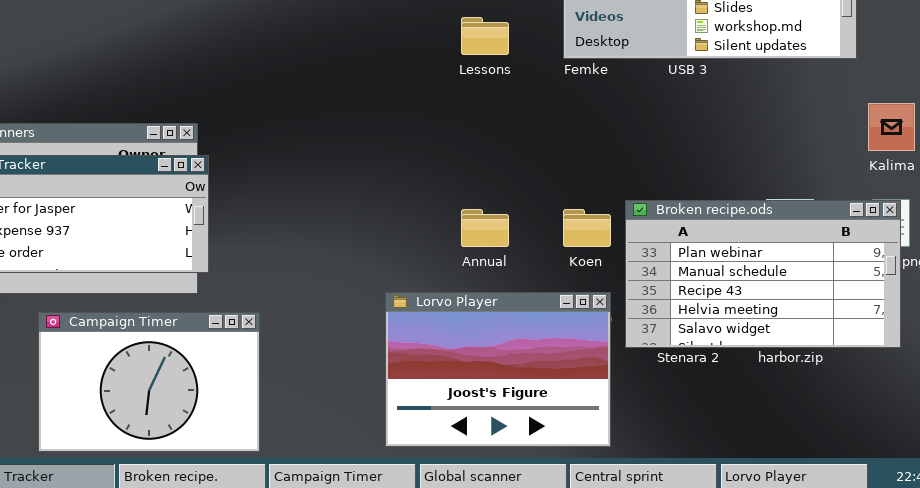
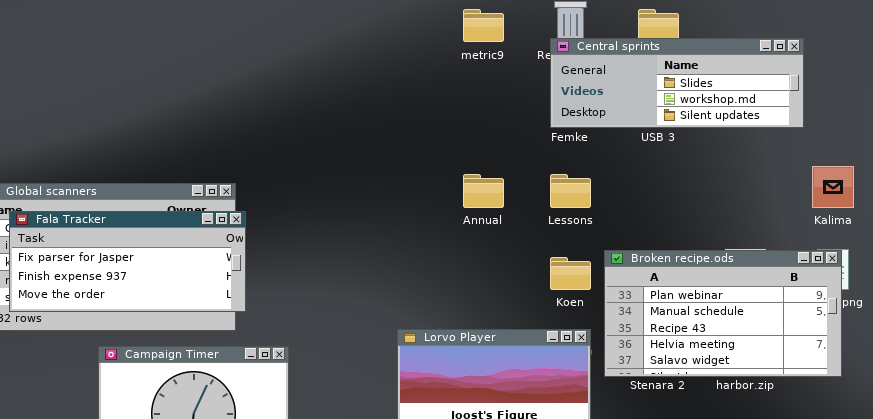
Lessons: [461,17,509,55] -> [550,174,591,208], moved
Annual: [461,209,509,247] -> [463,174,504,208], moved

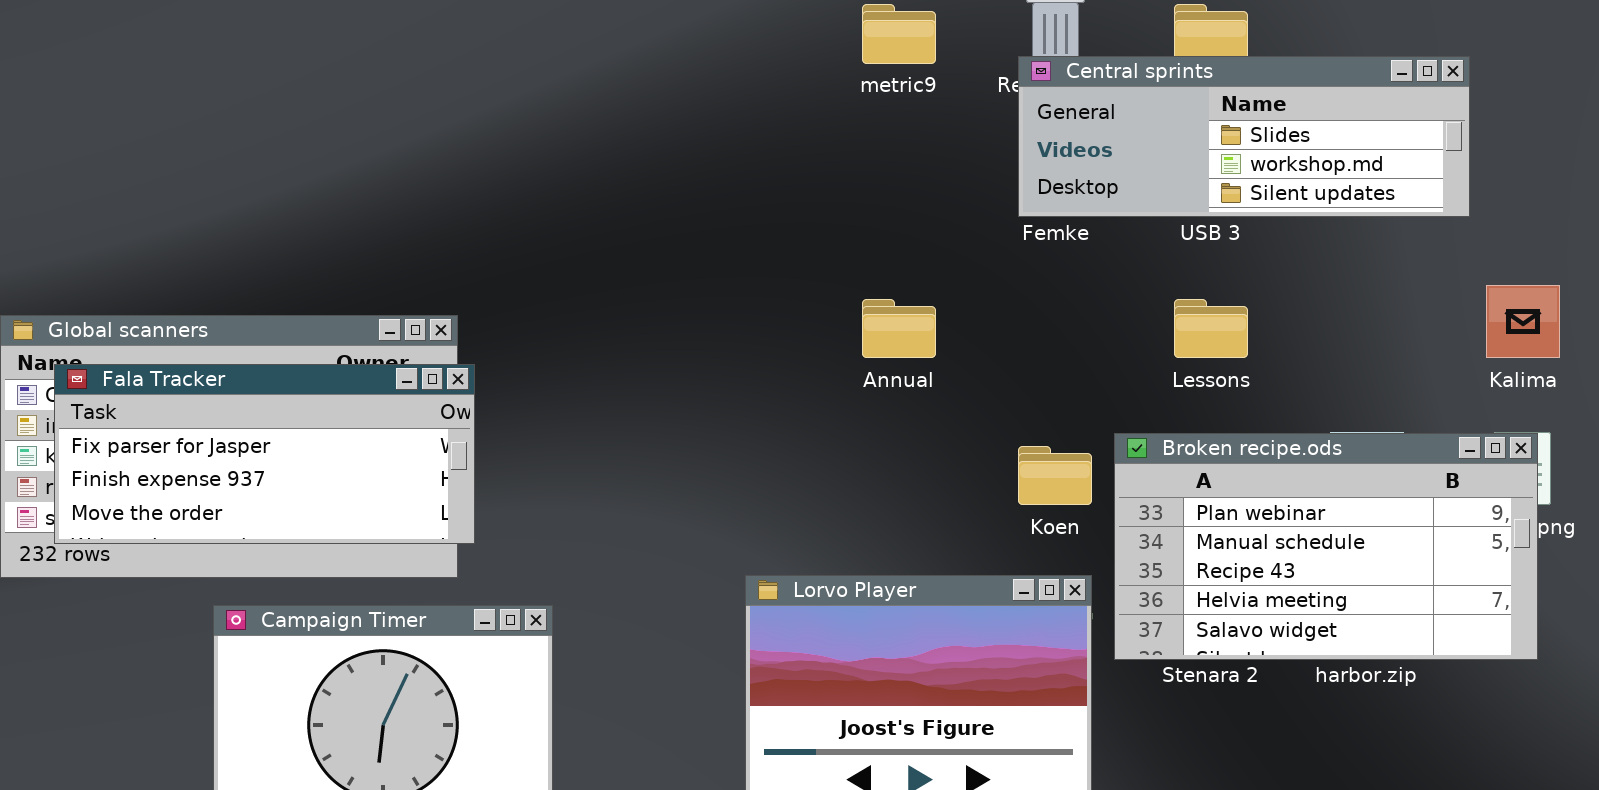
Lessons: [550,174,591,208] -> [1174,299,1248,358], moved

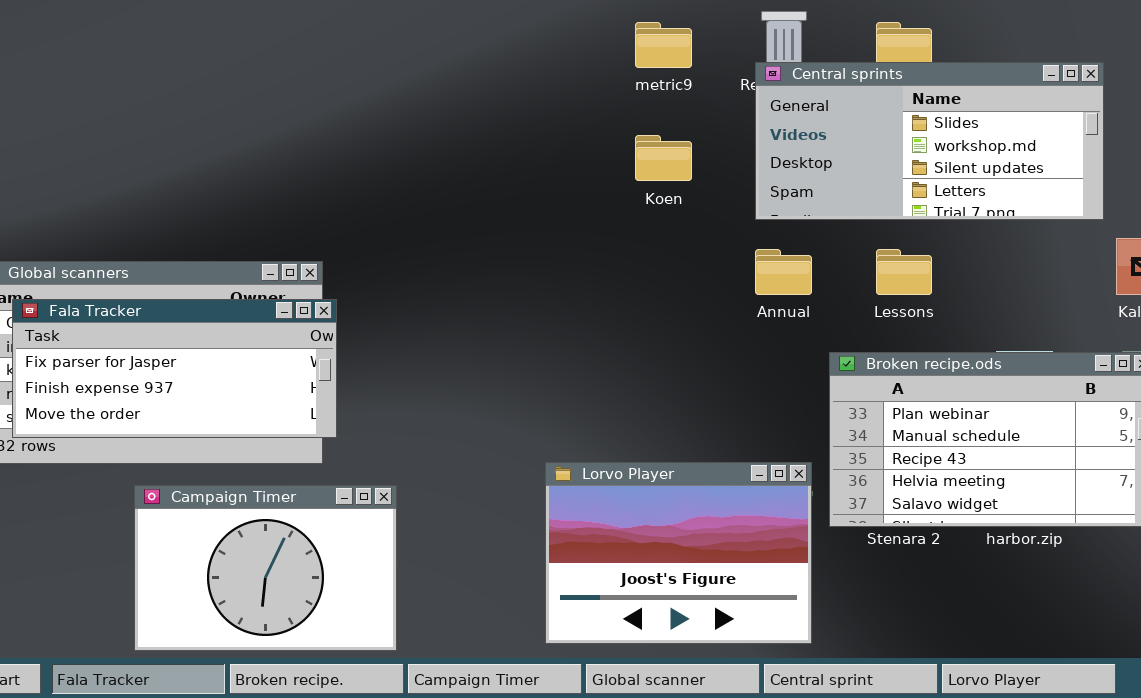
Central sprints: [1018,56,1470,217] -> [755,62,1104,220], resized
Annual: [862,299,936,358] -> [755,249,812,295], moved
Koen: [1018,446,1092,505] -> [635,135,692,181], moved

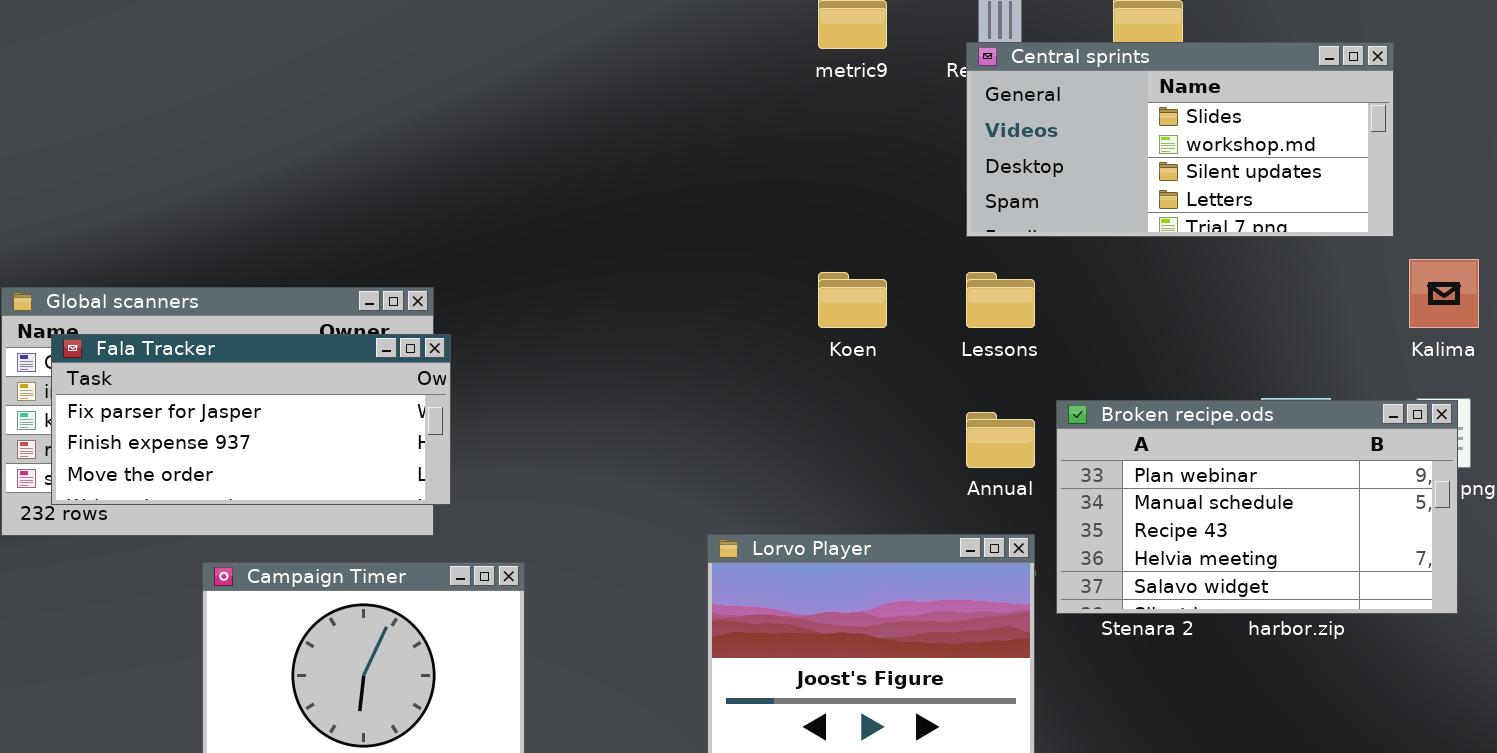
Koen: [635,135,692,181] -> [818,272,887,328], moved
Annual: [755,249,812,295] -> [966,412,1035,468], moved
Lessons: [876,249,932,295] -> [966,272,1035,328], moved

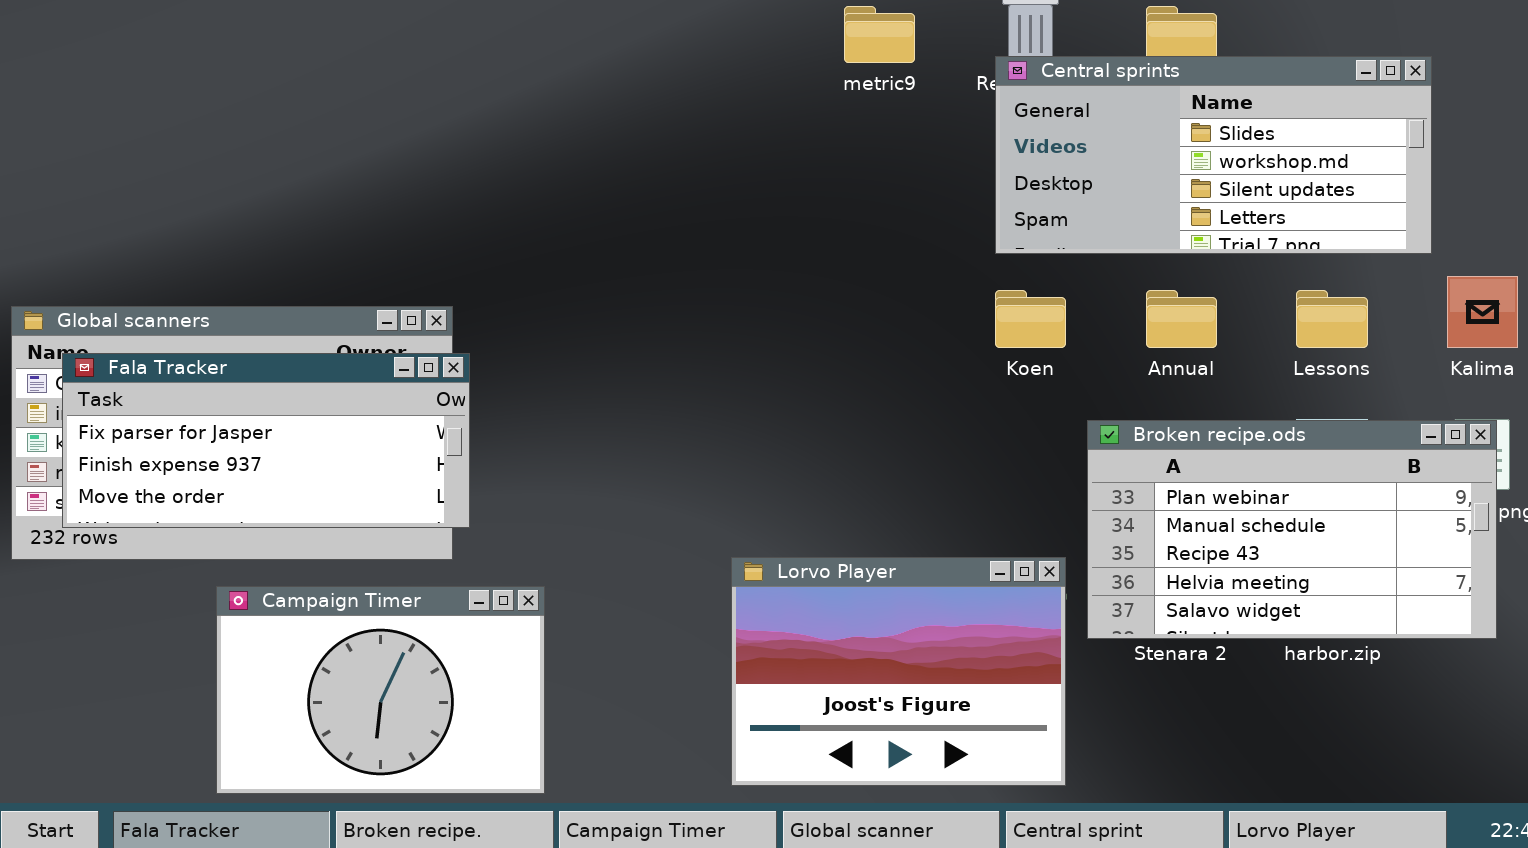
Koen: [818,272,887,328] -> [995,290,1066,348], moved
Lessons: [966,272,1035,328] -> [1296,290,1368,348], moved
Annual: [966,412,1035,468] -> [1146,290,1217,348], moved

